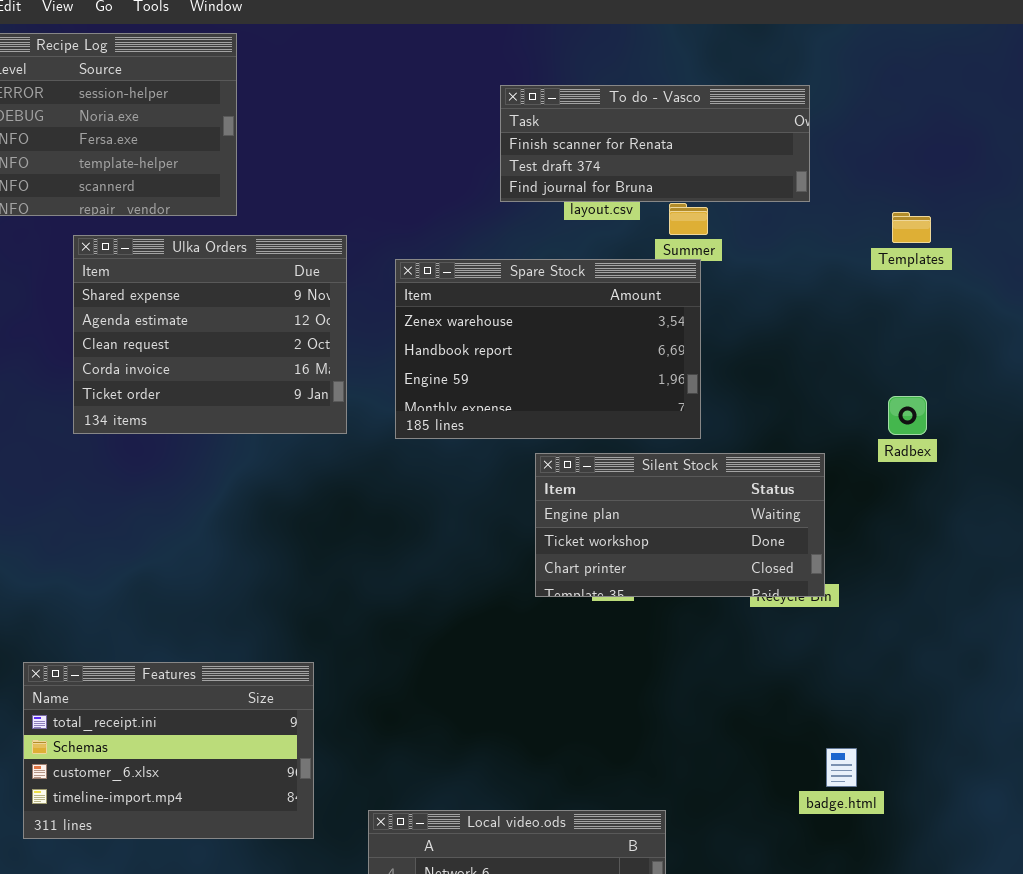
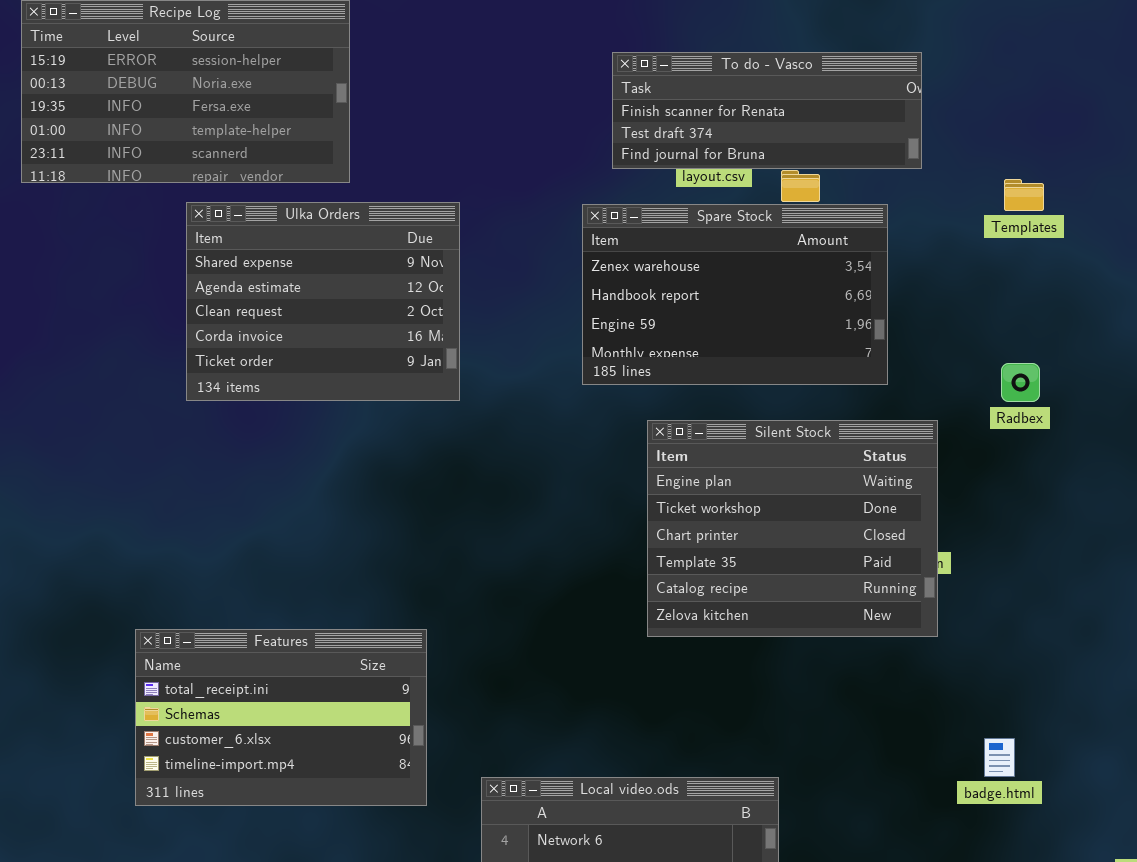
Spare Stock: [395,259,701,439] -> [582,204,888,385], moved
Silent Stock: [535,453,825,597] -> [647,420,938,637], resized
badge.html: [826,748,857,787] -> [984,738,1015,777], moved

